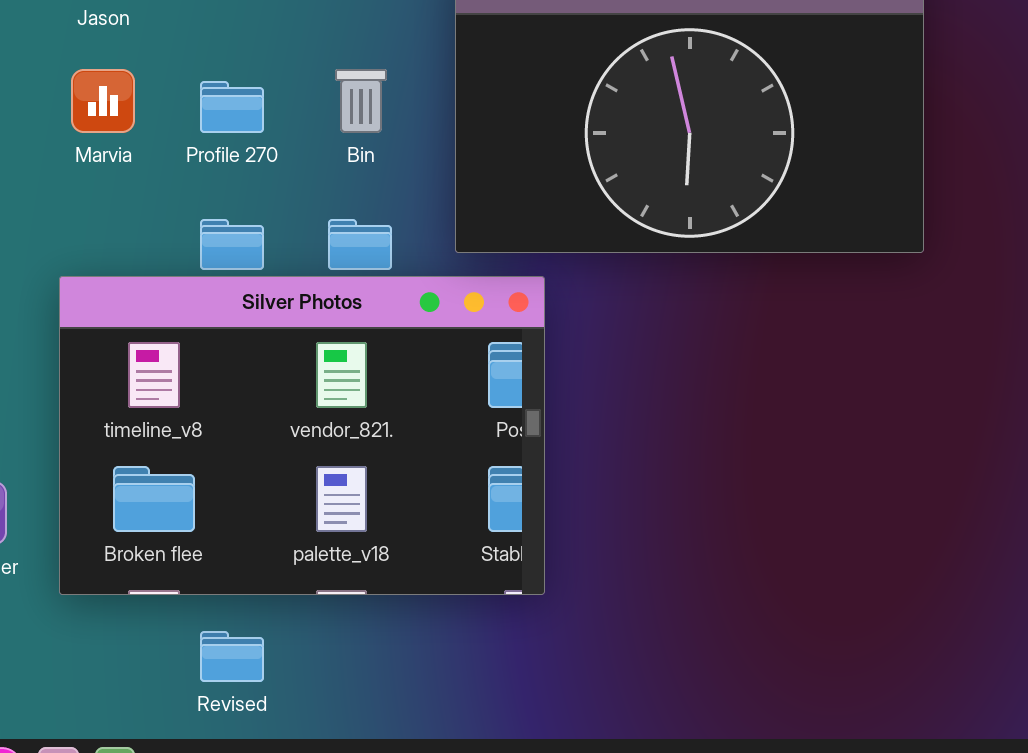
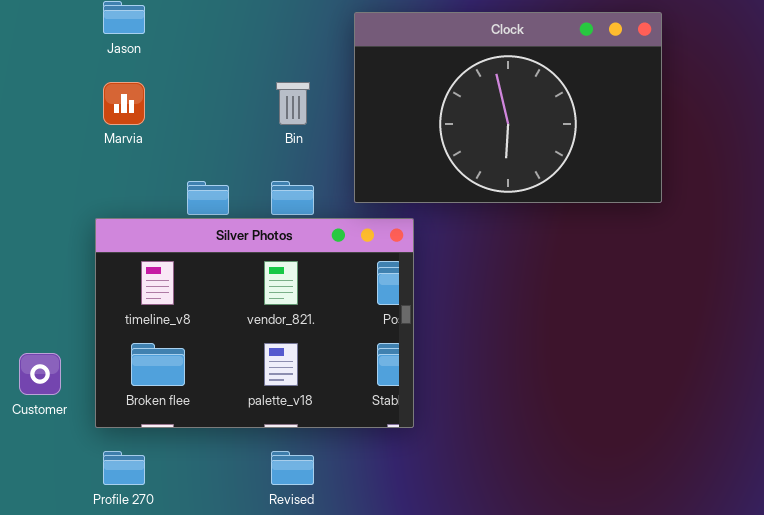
Profile 270: [200,81,264,133] -> [103,451,145,485], moved
Revised: [200,631,264,682] -> [271,451,314,485], moved

